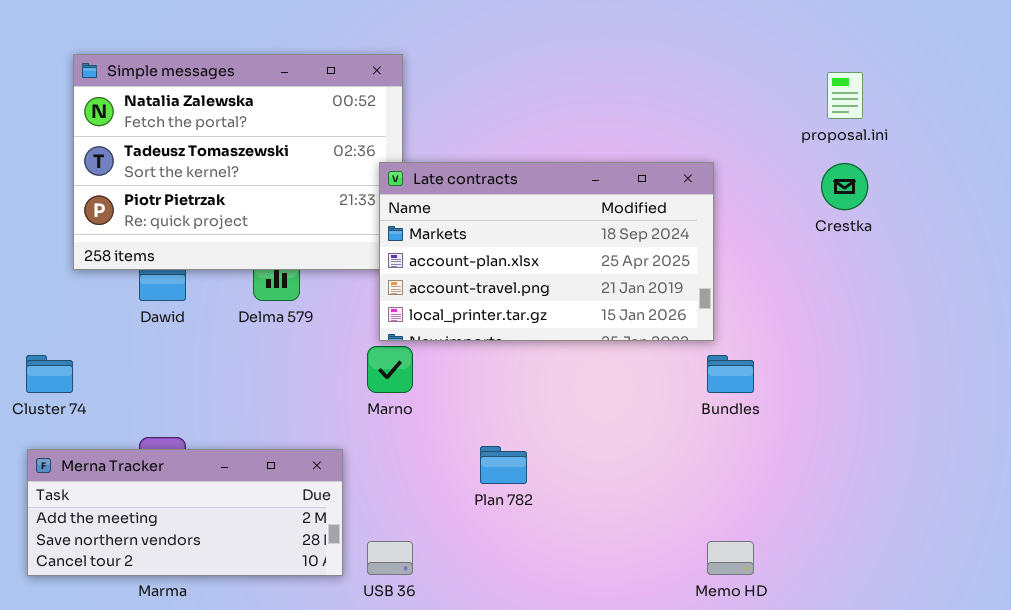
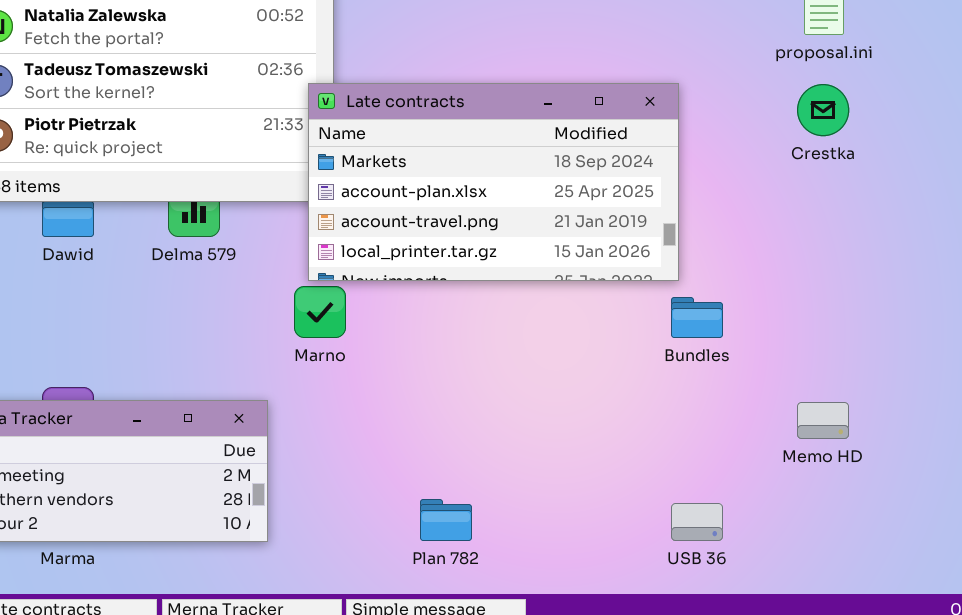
Plan 782: [480,446,527,484] -> [420,499,472,541], moved
USB 36: [367,541,413,575] -> [671,503,723,541], moved
Memo HD: [707,541,754,575] -> [797,402,849,439], moved

